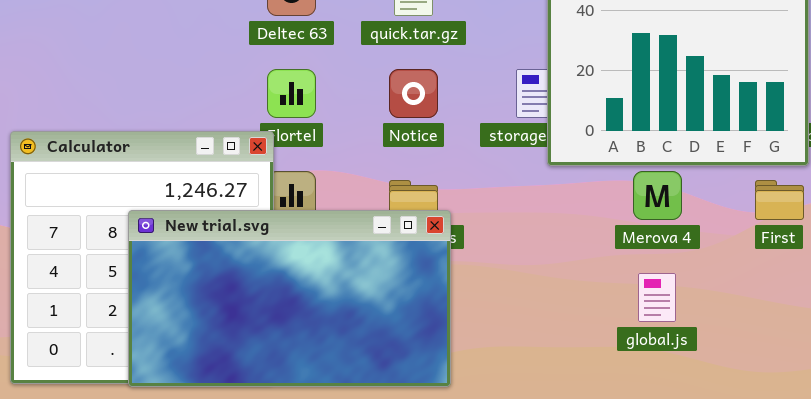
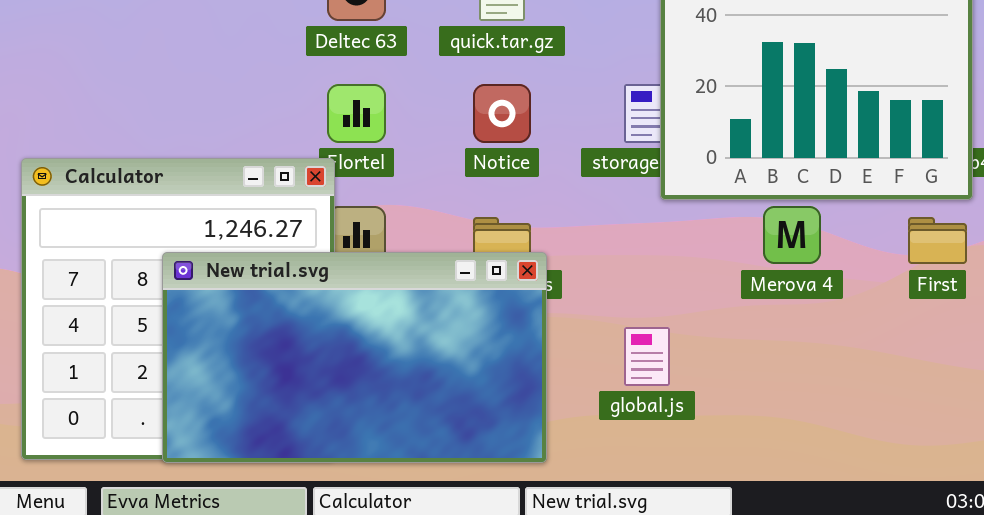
global.js: [638,273,676,322] -> [624,327,670,386], moved

